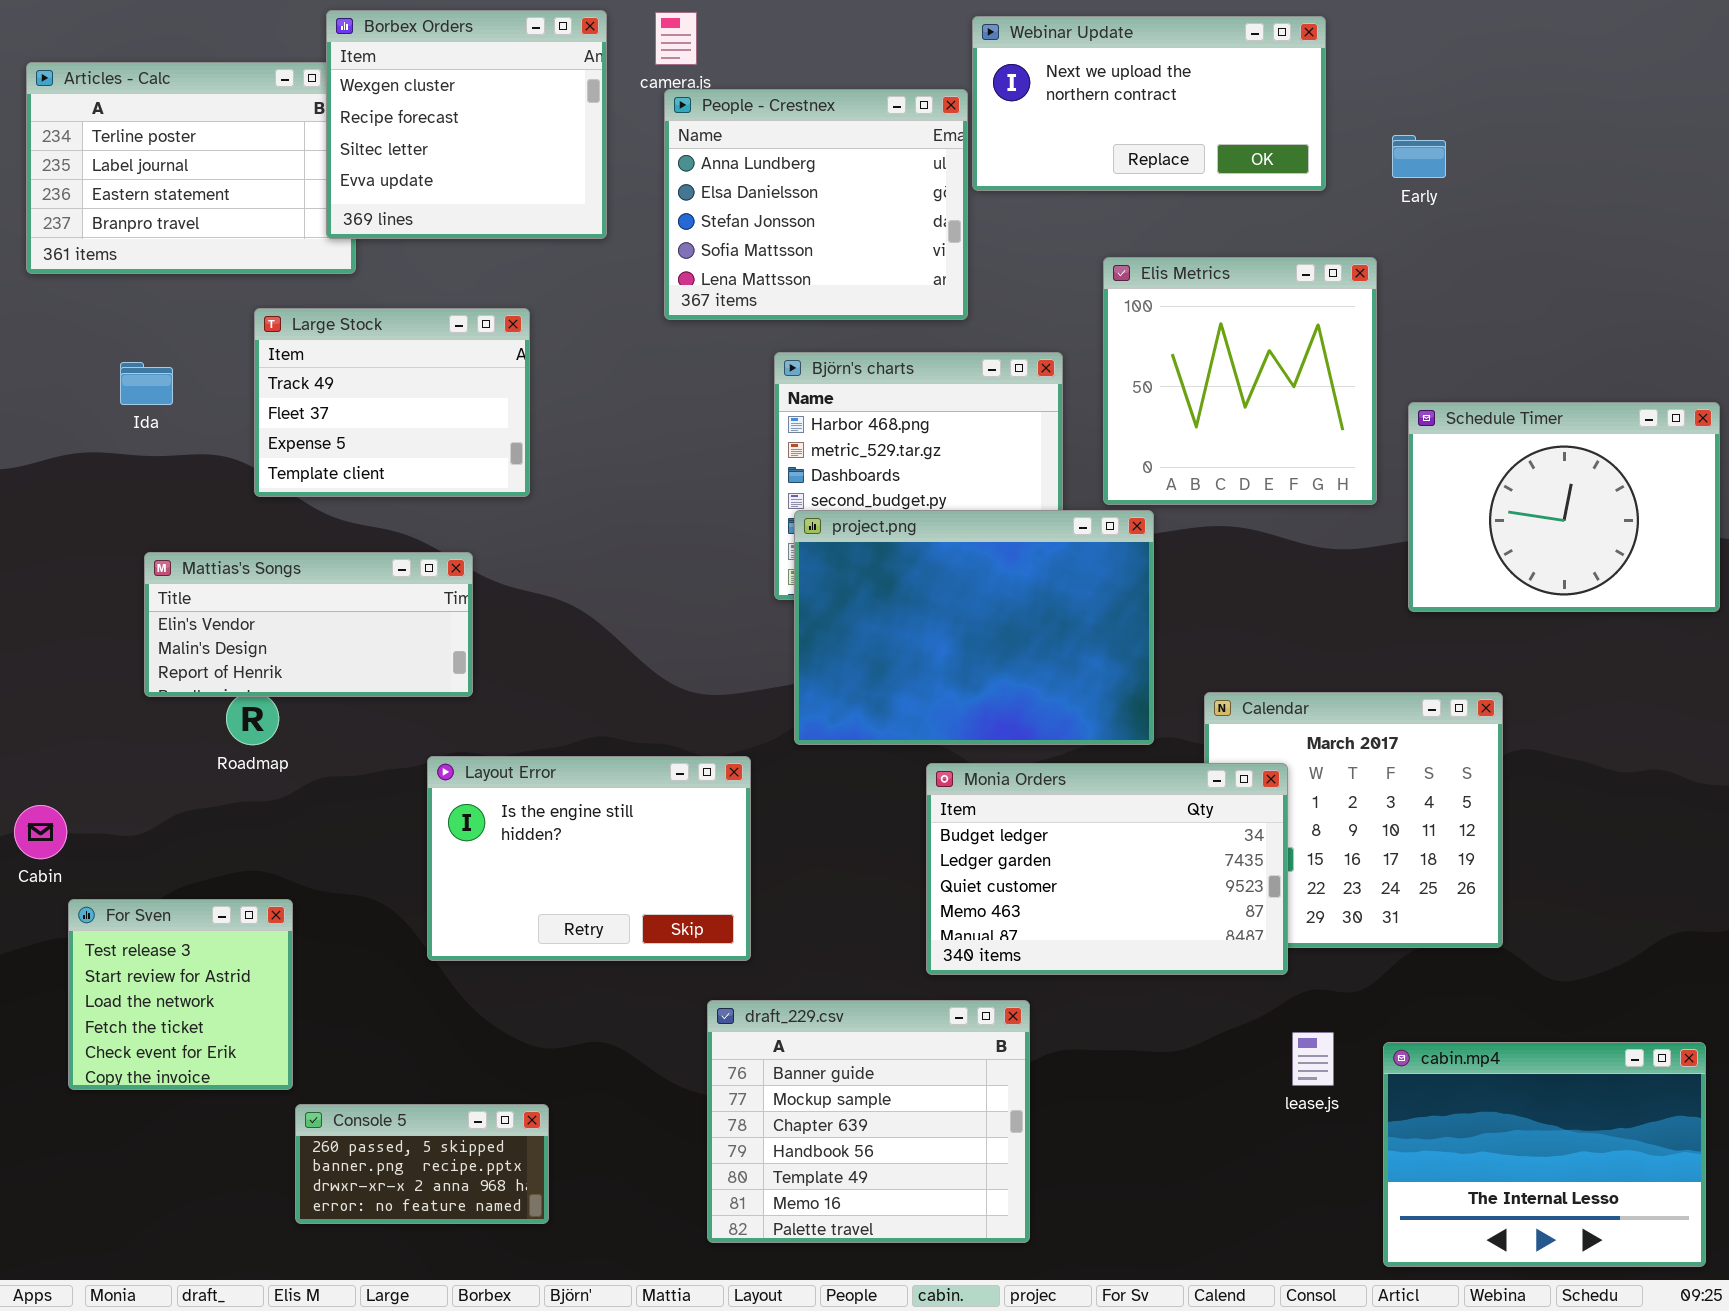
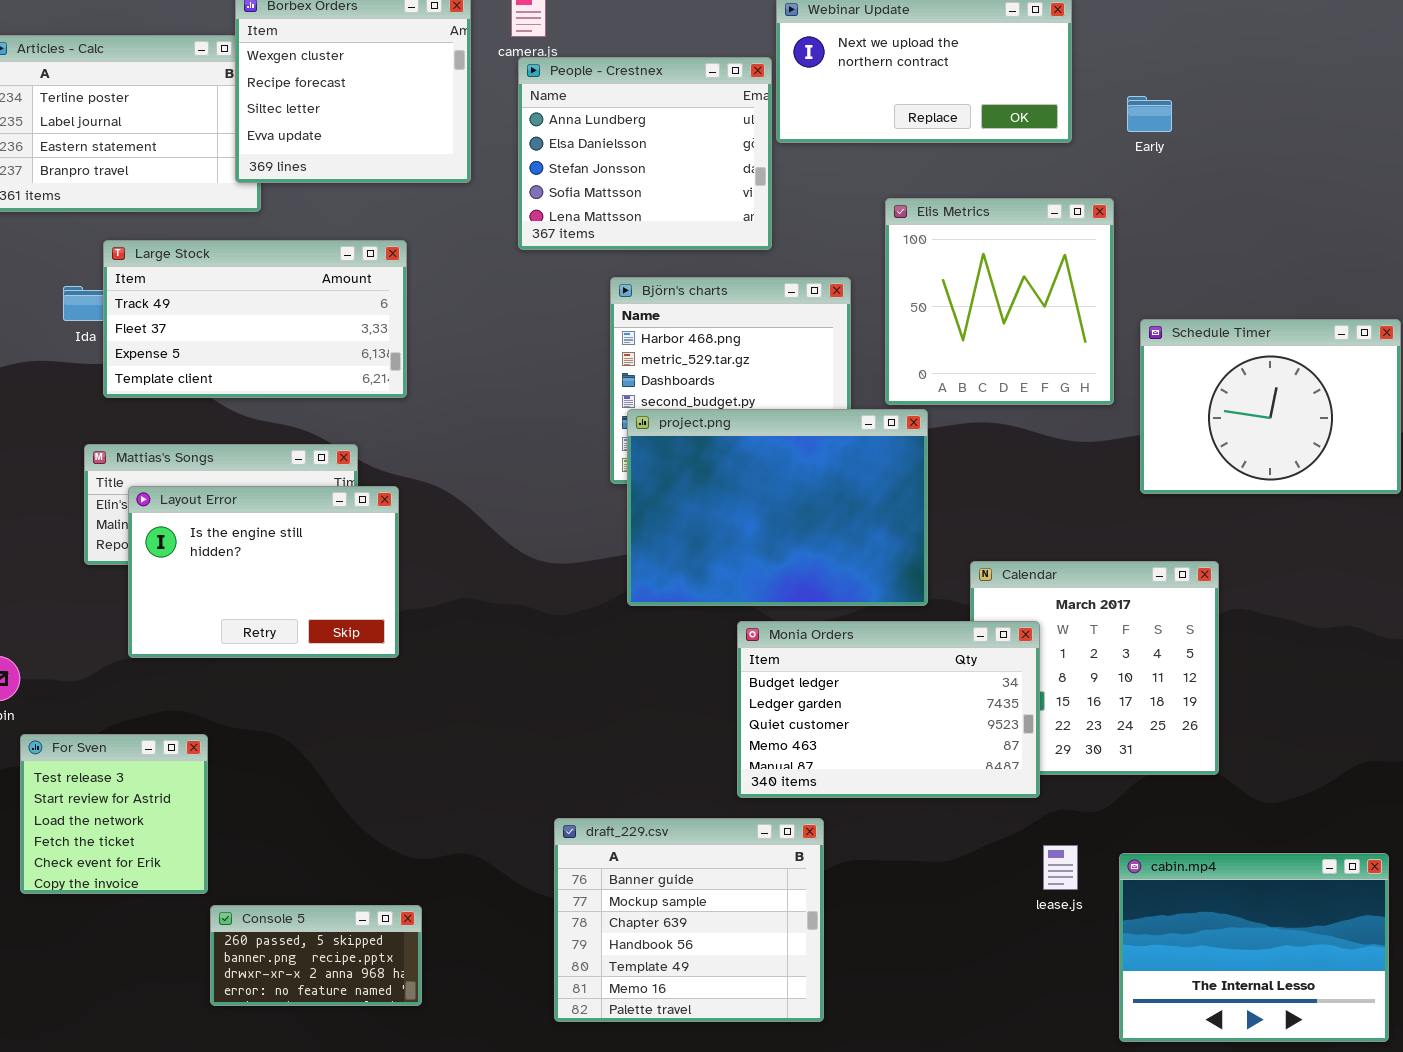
Large Stock: [254,308,530,497] -> [103,240,407,398], resized
Layout Error: [427,756,751,961] -> [128,486,399,658], moved

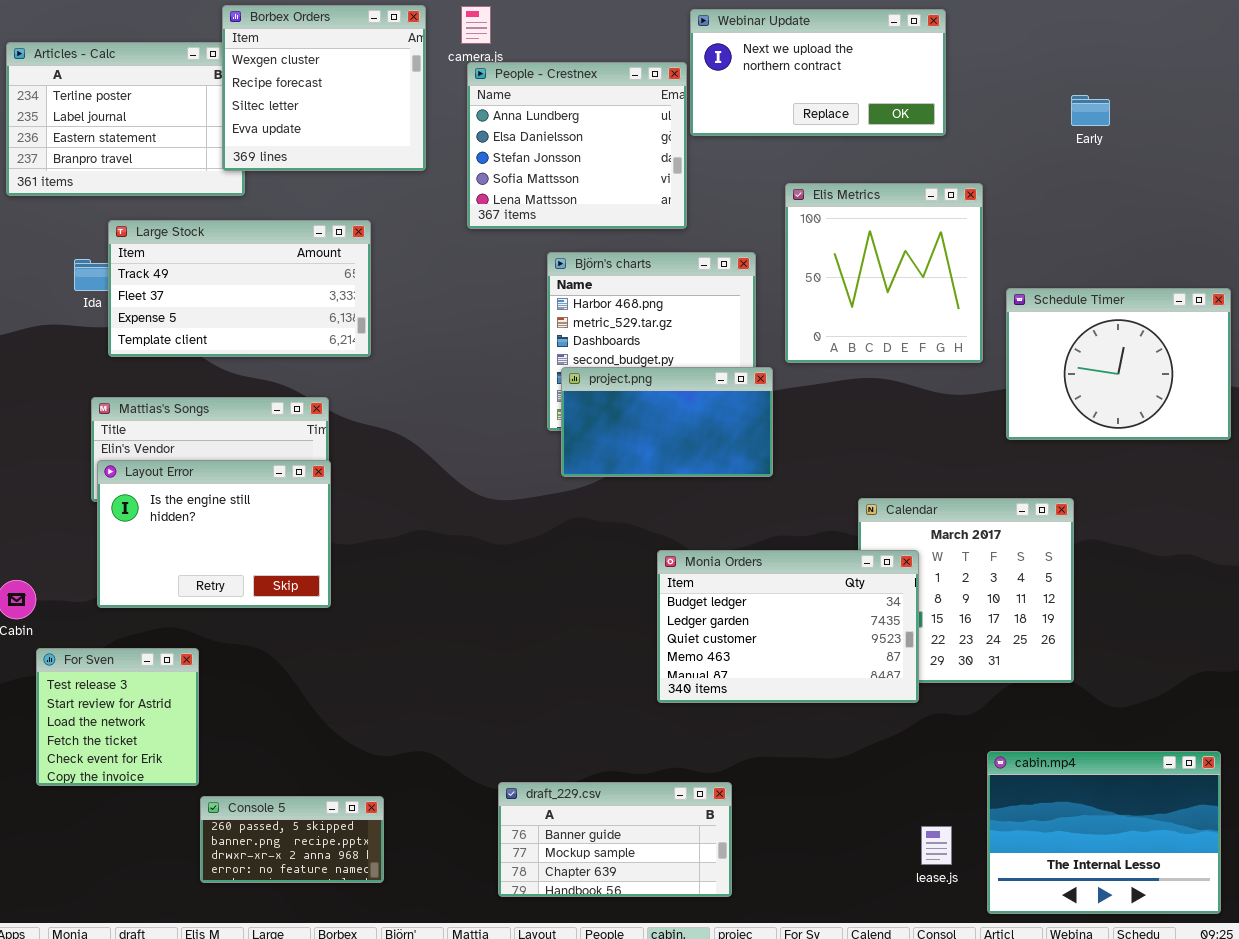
Early: [1127,96,1172,132] -> [1071,95,1110,126], moved
project.png: [627,409,928,606] -> [561,367,773,477], resized
Layout Error: [128,486,399,658] -> [97,460,331,608], moved
draft_229.csv: [554,818,824,1022] -> [498,782,732,897], resized
lease.js: [1043,845,1078,890] -> [921,826,952,865], moved

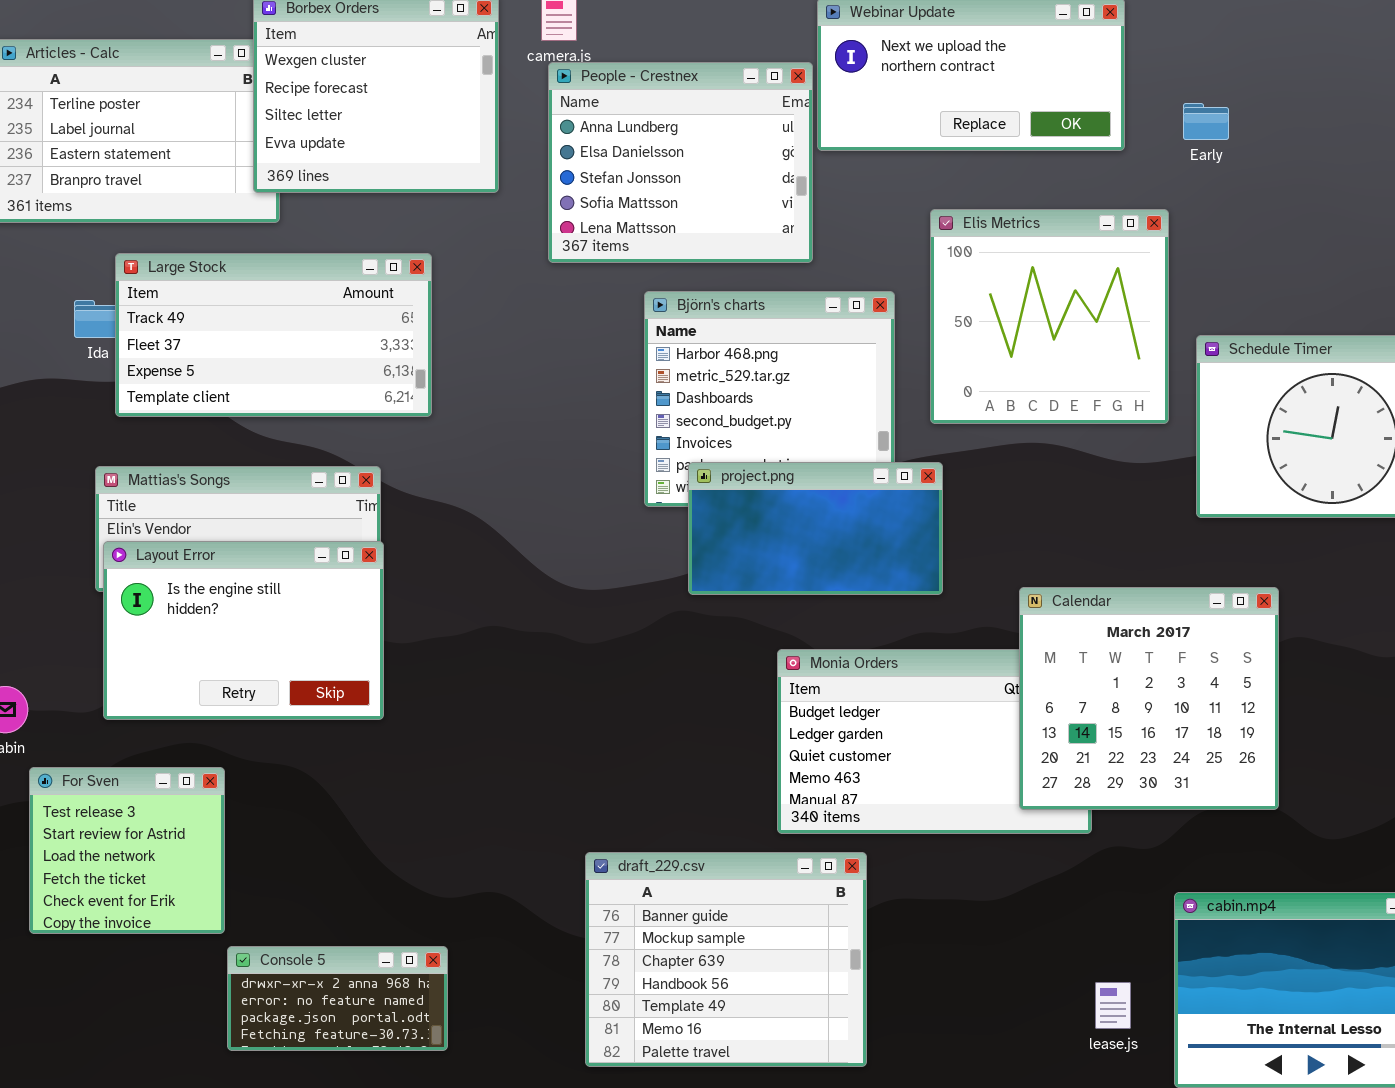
Early: [1071,95,1110,126] -> [1183,103,1229,140], moved
project.png: [561,367,773,477] -> [688,462,943,595], moved
Calendar: [858,498,1074,683] -> [1019,587,1279,810], raised
draft_229.csv: [498,782,732,897] -> [585,852,867,1067], resized
Console 5: [200,796,384,883] -> [227,946,448,1051], scrolled down 2 rows

